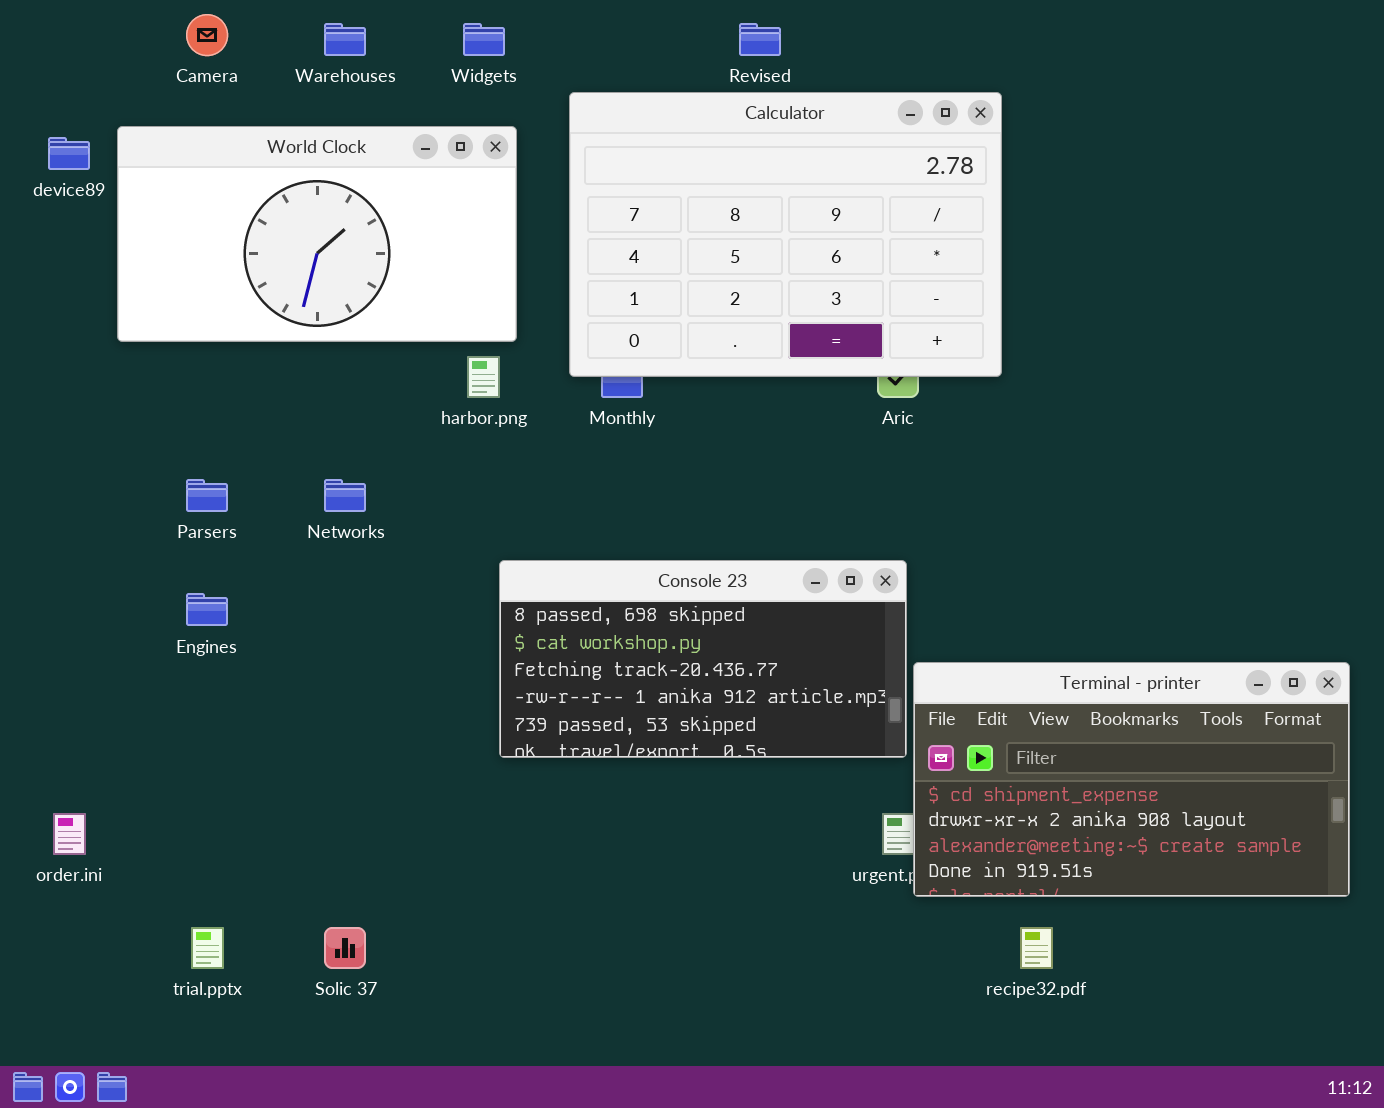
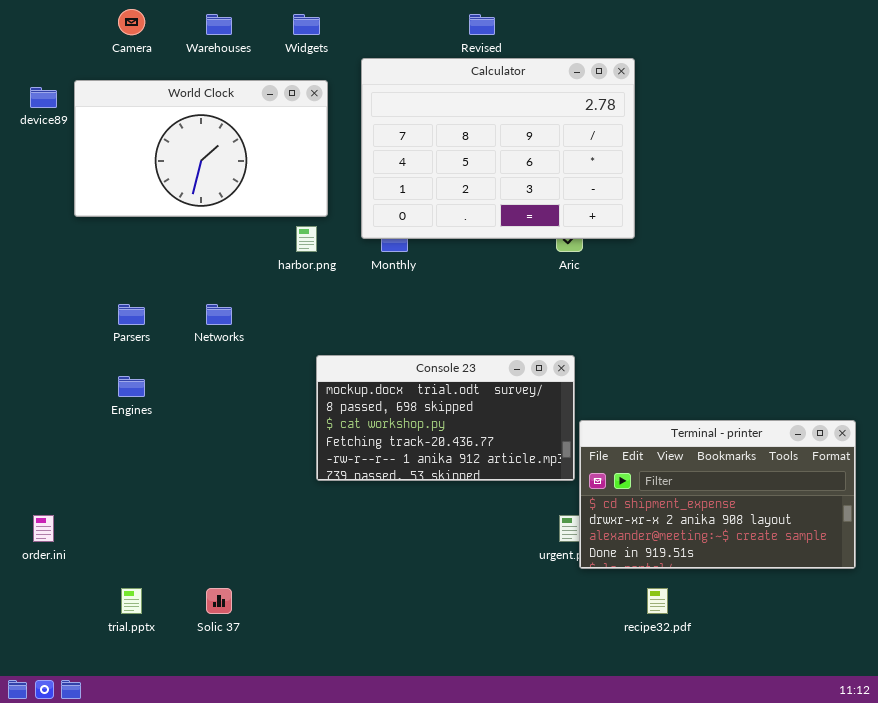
Console 23: [499,560,907,758] -> [316,355,575,481], scrolled up 1 row

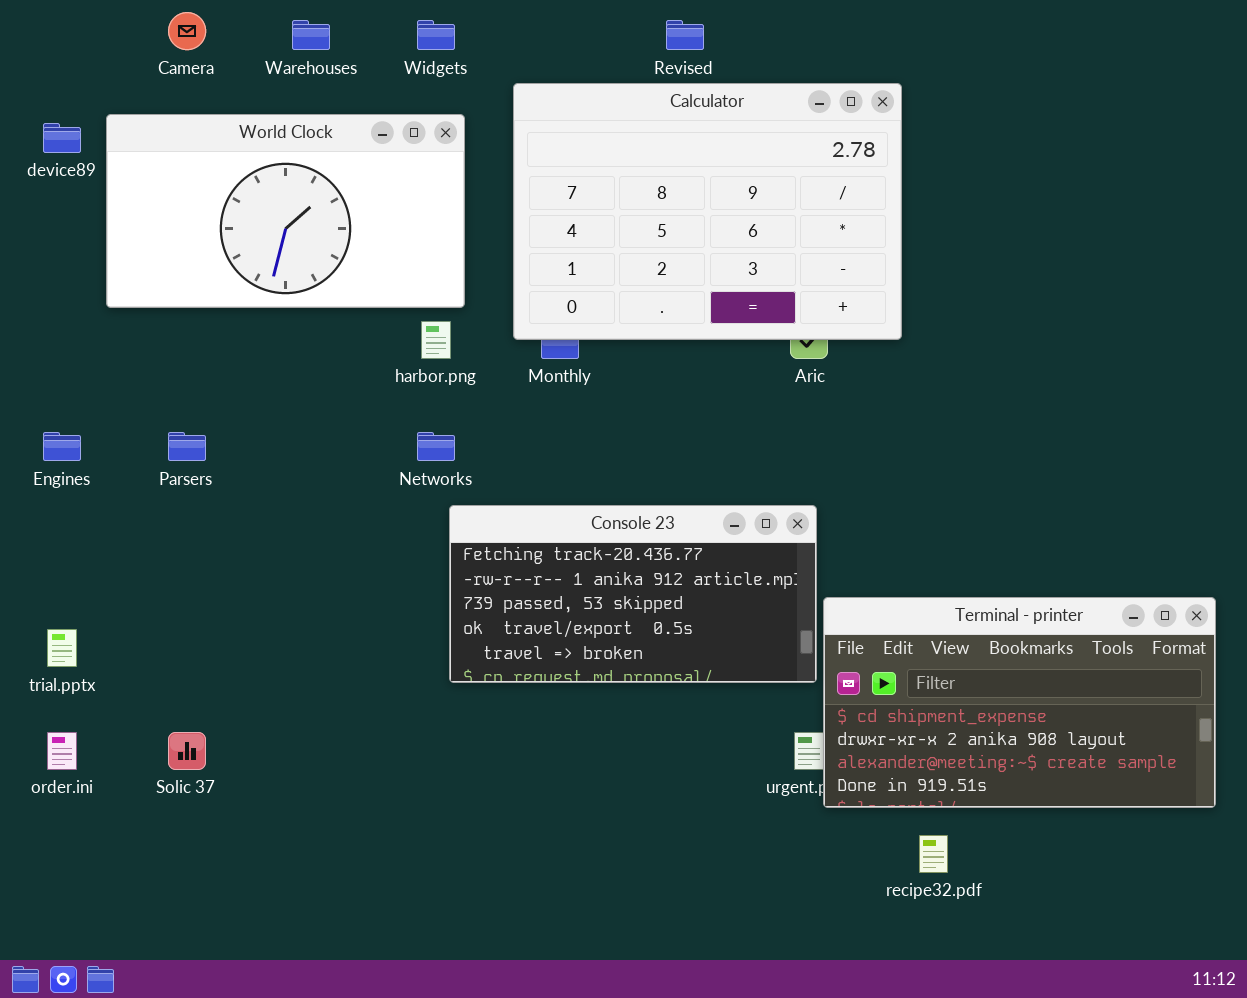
Networks: [206,304,232,325] -> [417,432,455,461], moved
Console 23: [316,355,575,481] -> [449,505,817,683], scrolled down 3 rows
Engines: [118,376,145,397] -> [43,432,81,461], moved
trial.pptx: [121,588,142,614] -> [47,629,77,667], moved
Solic 37: [206,588,232,614] -> [168,732,206,770], moved

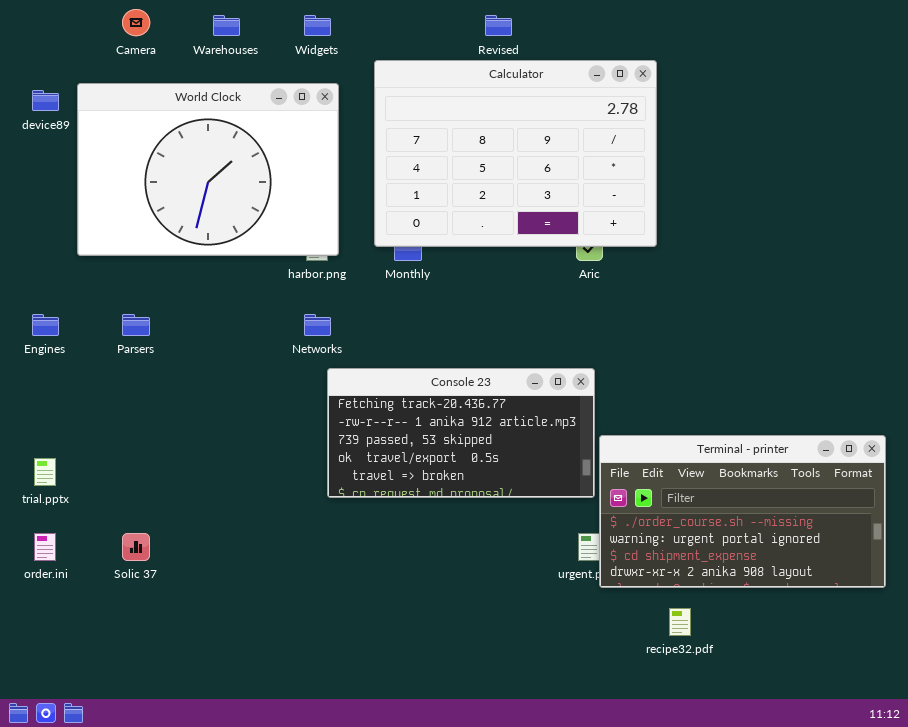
World Clock: [106,114,465,308] -> [77,83,339,256], resized
Terminal - printer: [823,597,1216,808] -> [599,435,886,588], scrolled up 2 rows

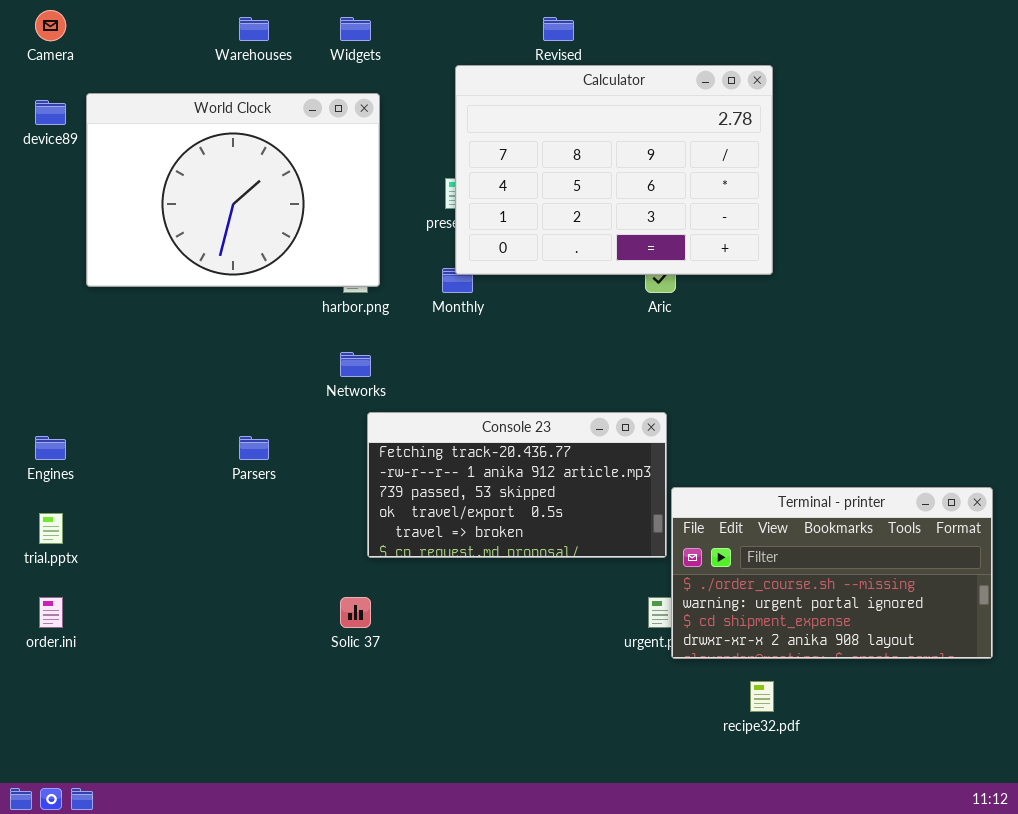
Camera: [122,9,150,36] -> [35,10,66,41], moved
Calculator: [374,60,657,247] -> [455,65,773,275], moved
Engines: [32,314,59,336] -> [35,436,66,460], moved
Parsers: [122,314,150,336] -> [239,436,269,460], moved
Solic 37: [122,533,150,561] -> [340,597,371,628], moved

